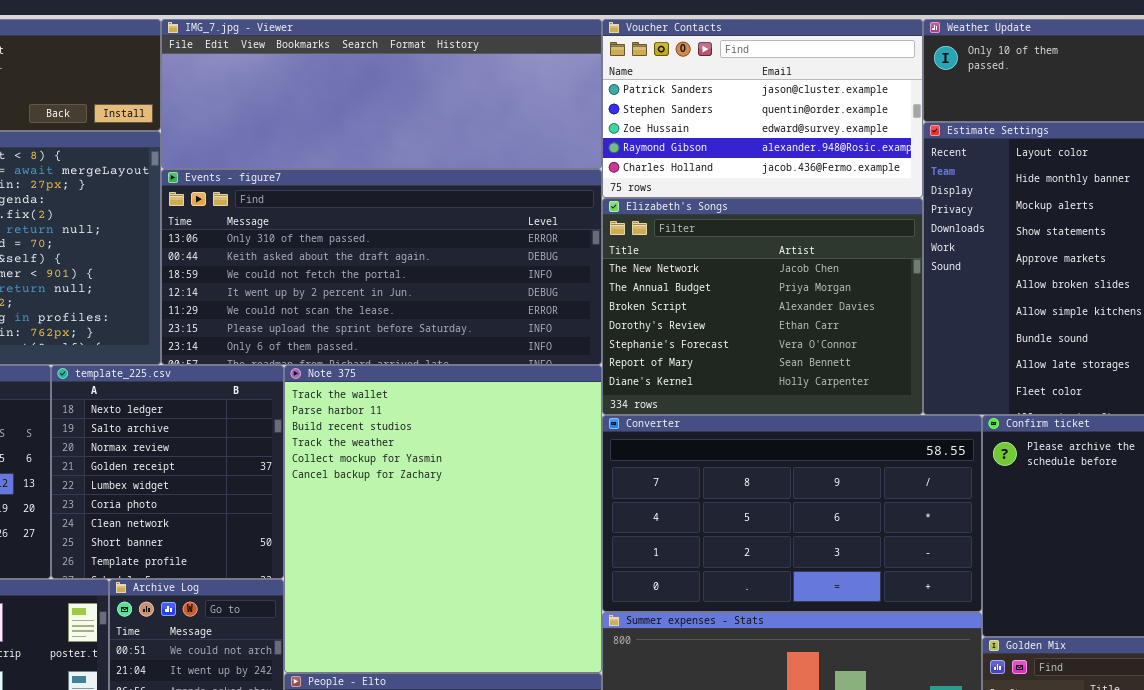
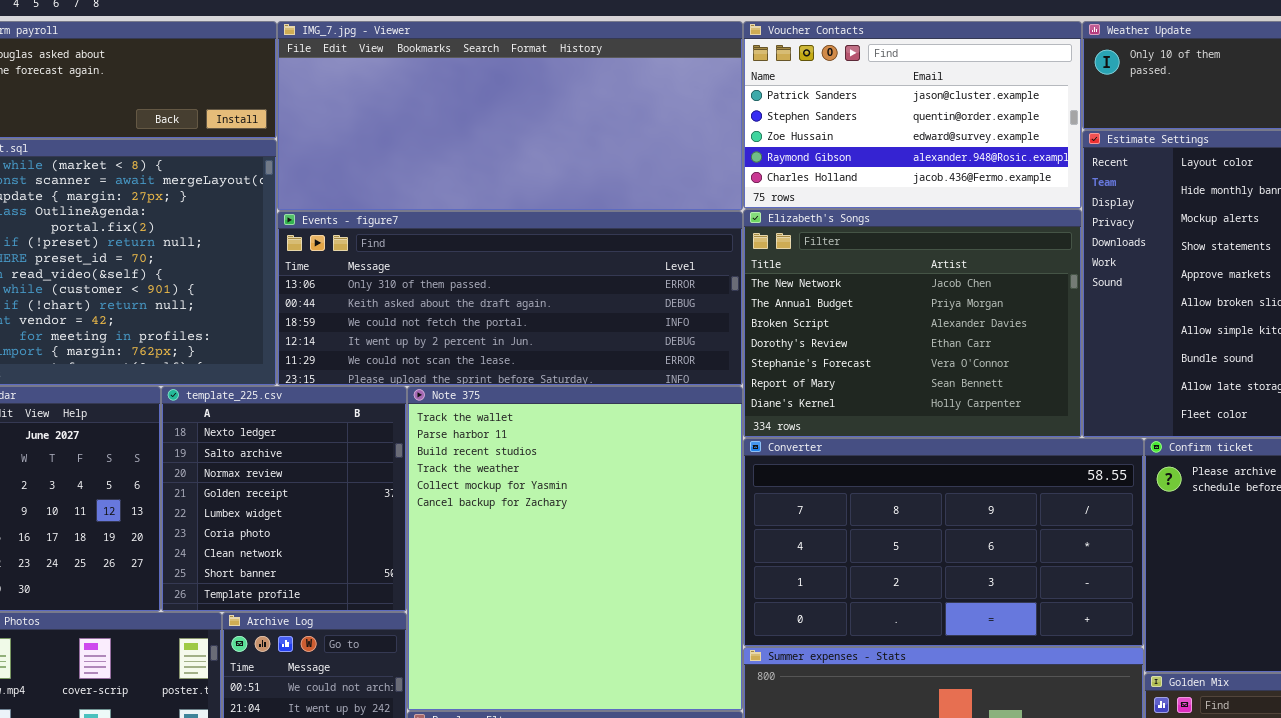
IMG_7.jpg - Viewer: [161,19,602,169] -> [277,21,743,211], resized
Events - figure7: [161,169,602,365] -> [277,211,743,386], resized

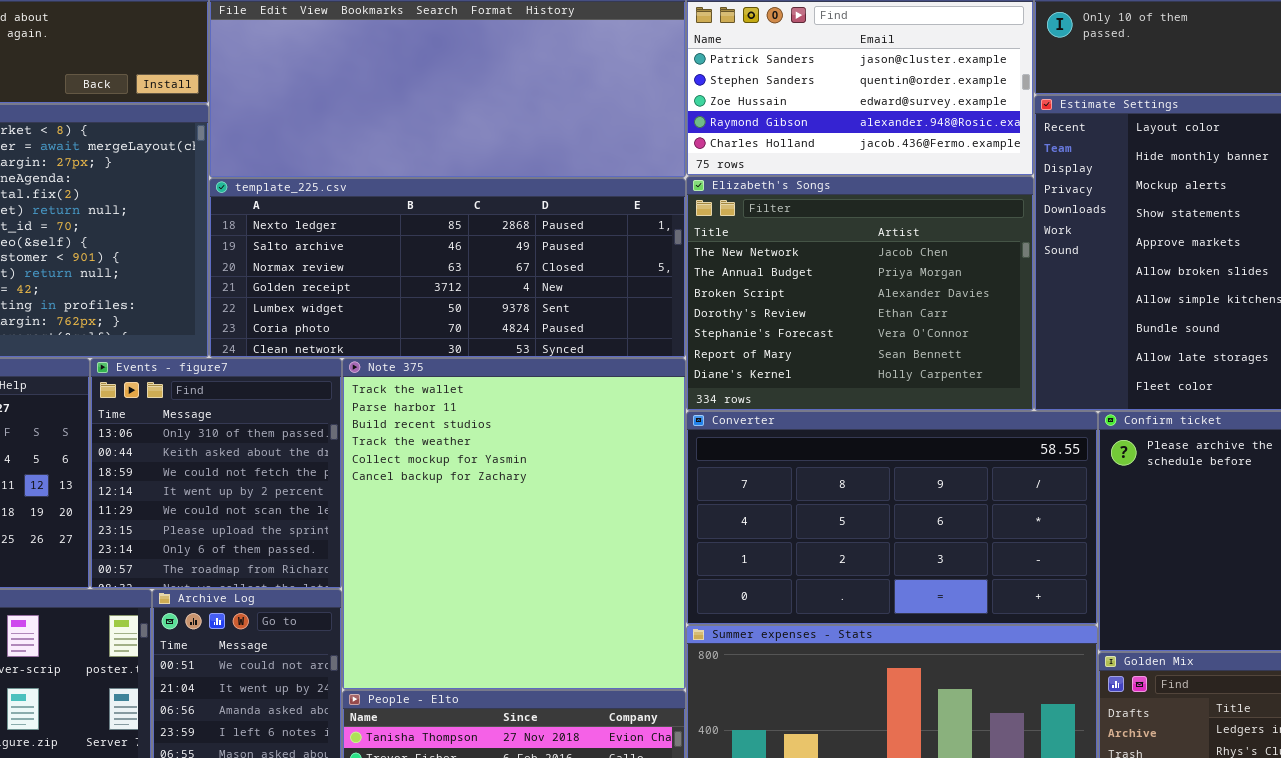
Events - figure7: [277,211,743,386] -> [90,358,342,589], moved, resized
template_225.csv: [161,386,407,612] -> [209,178,686,358], moved, resized

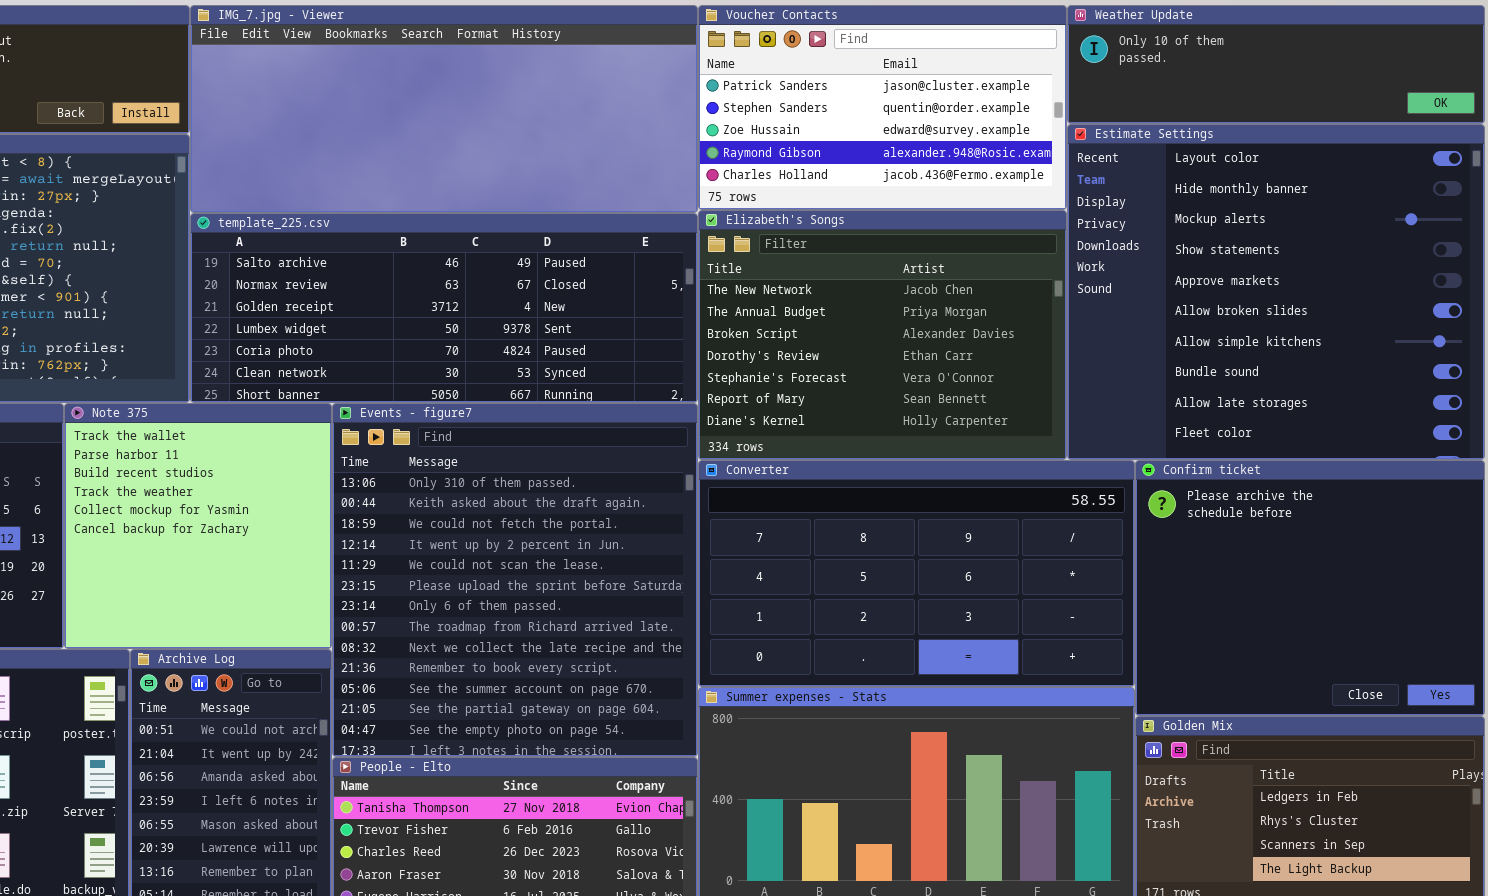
template_225.csv: [209,178,686,358] -> [190,213,698,403], scrolled down 1 row
Events - figure7: [90,358,342,589] -> [332,403,698,757], moved, resized
Note 375: [342,358,686,690] -> [64,403,332,649], moved, resized

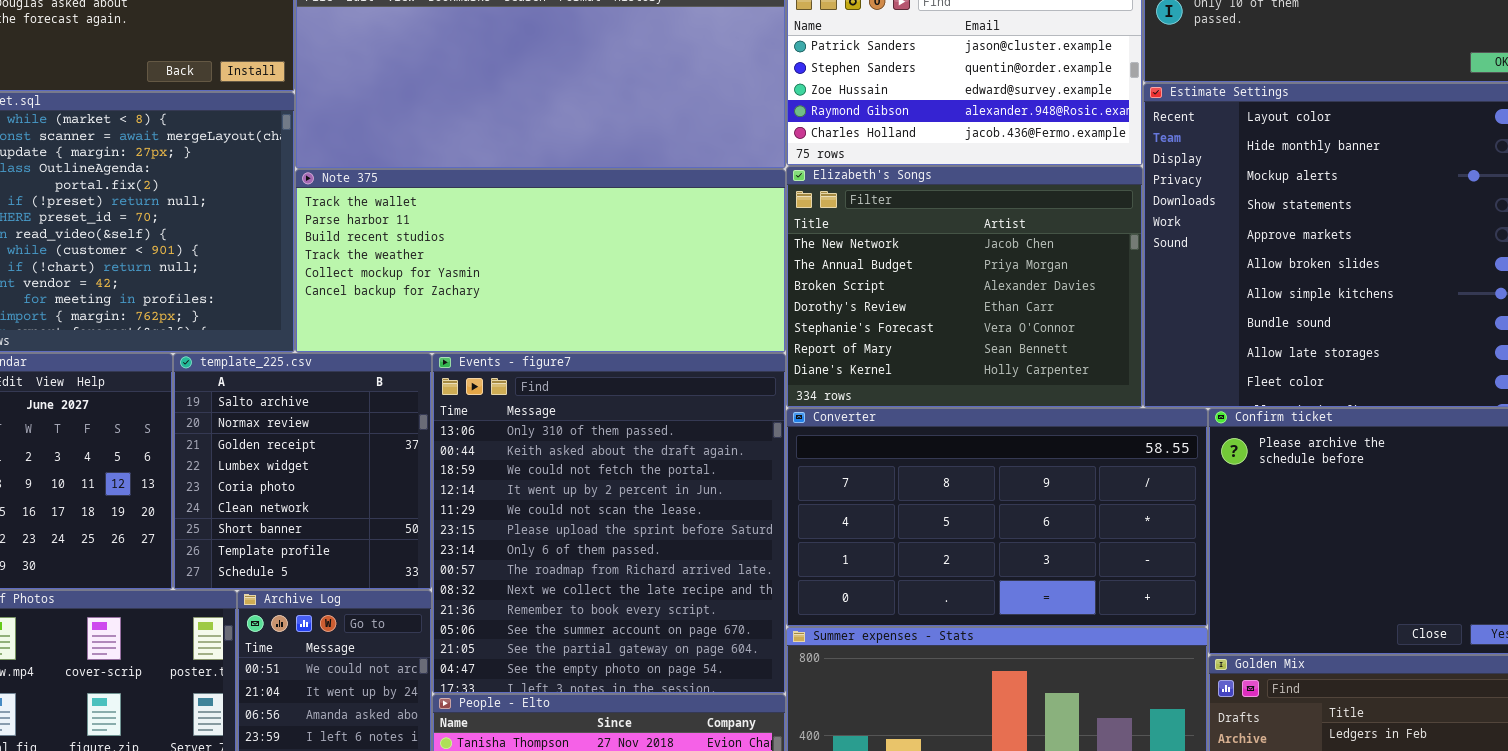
template_225.csv: [190,213,698,403] -> [173,353,432,590], moved, resized
Note 375: [64,403,332,649] -> [295,169,786,353], moved, resized

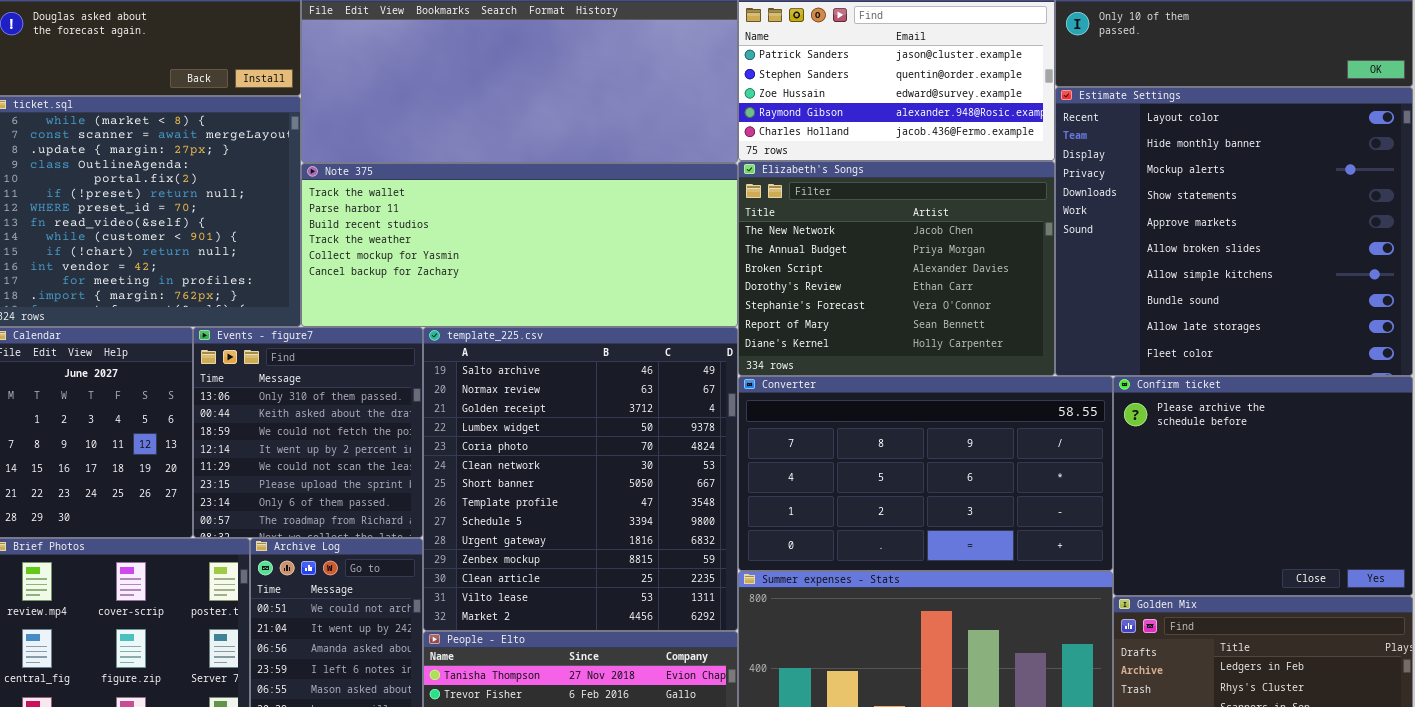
template_225.csv: [173,353,432,590] -> [423,327,738,631], moved, resized
Events - figure7: [432,353,786,694] -> [193,327,423,538], moved, resized

